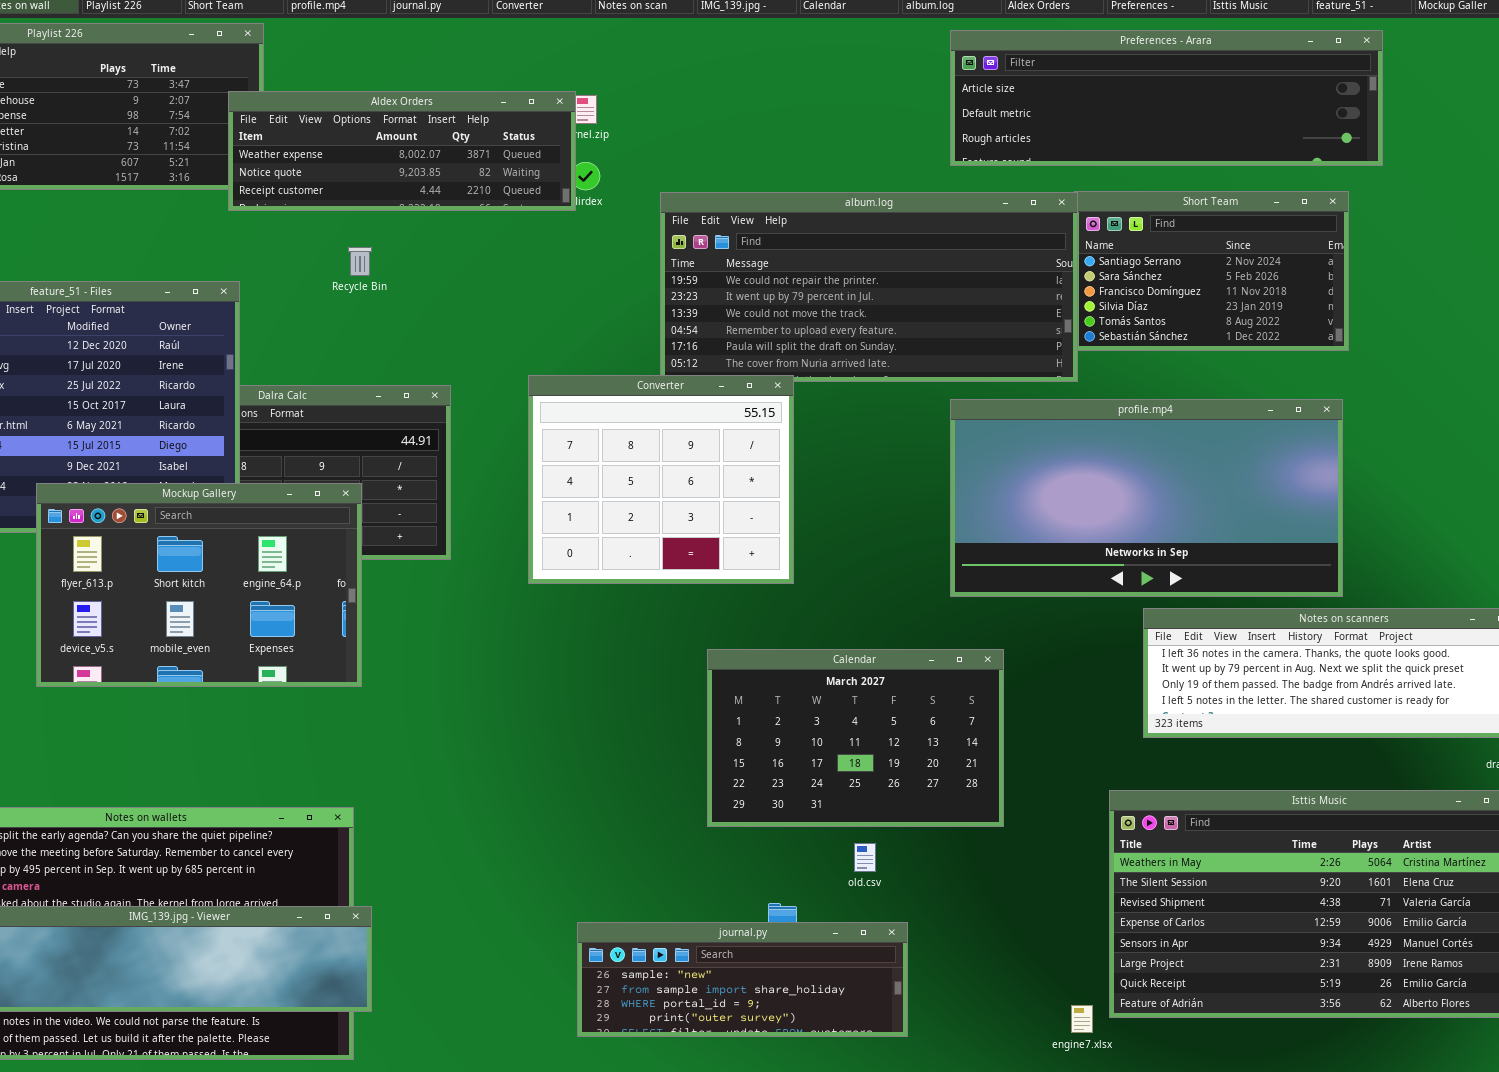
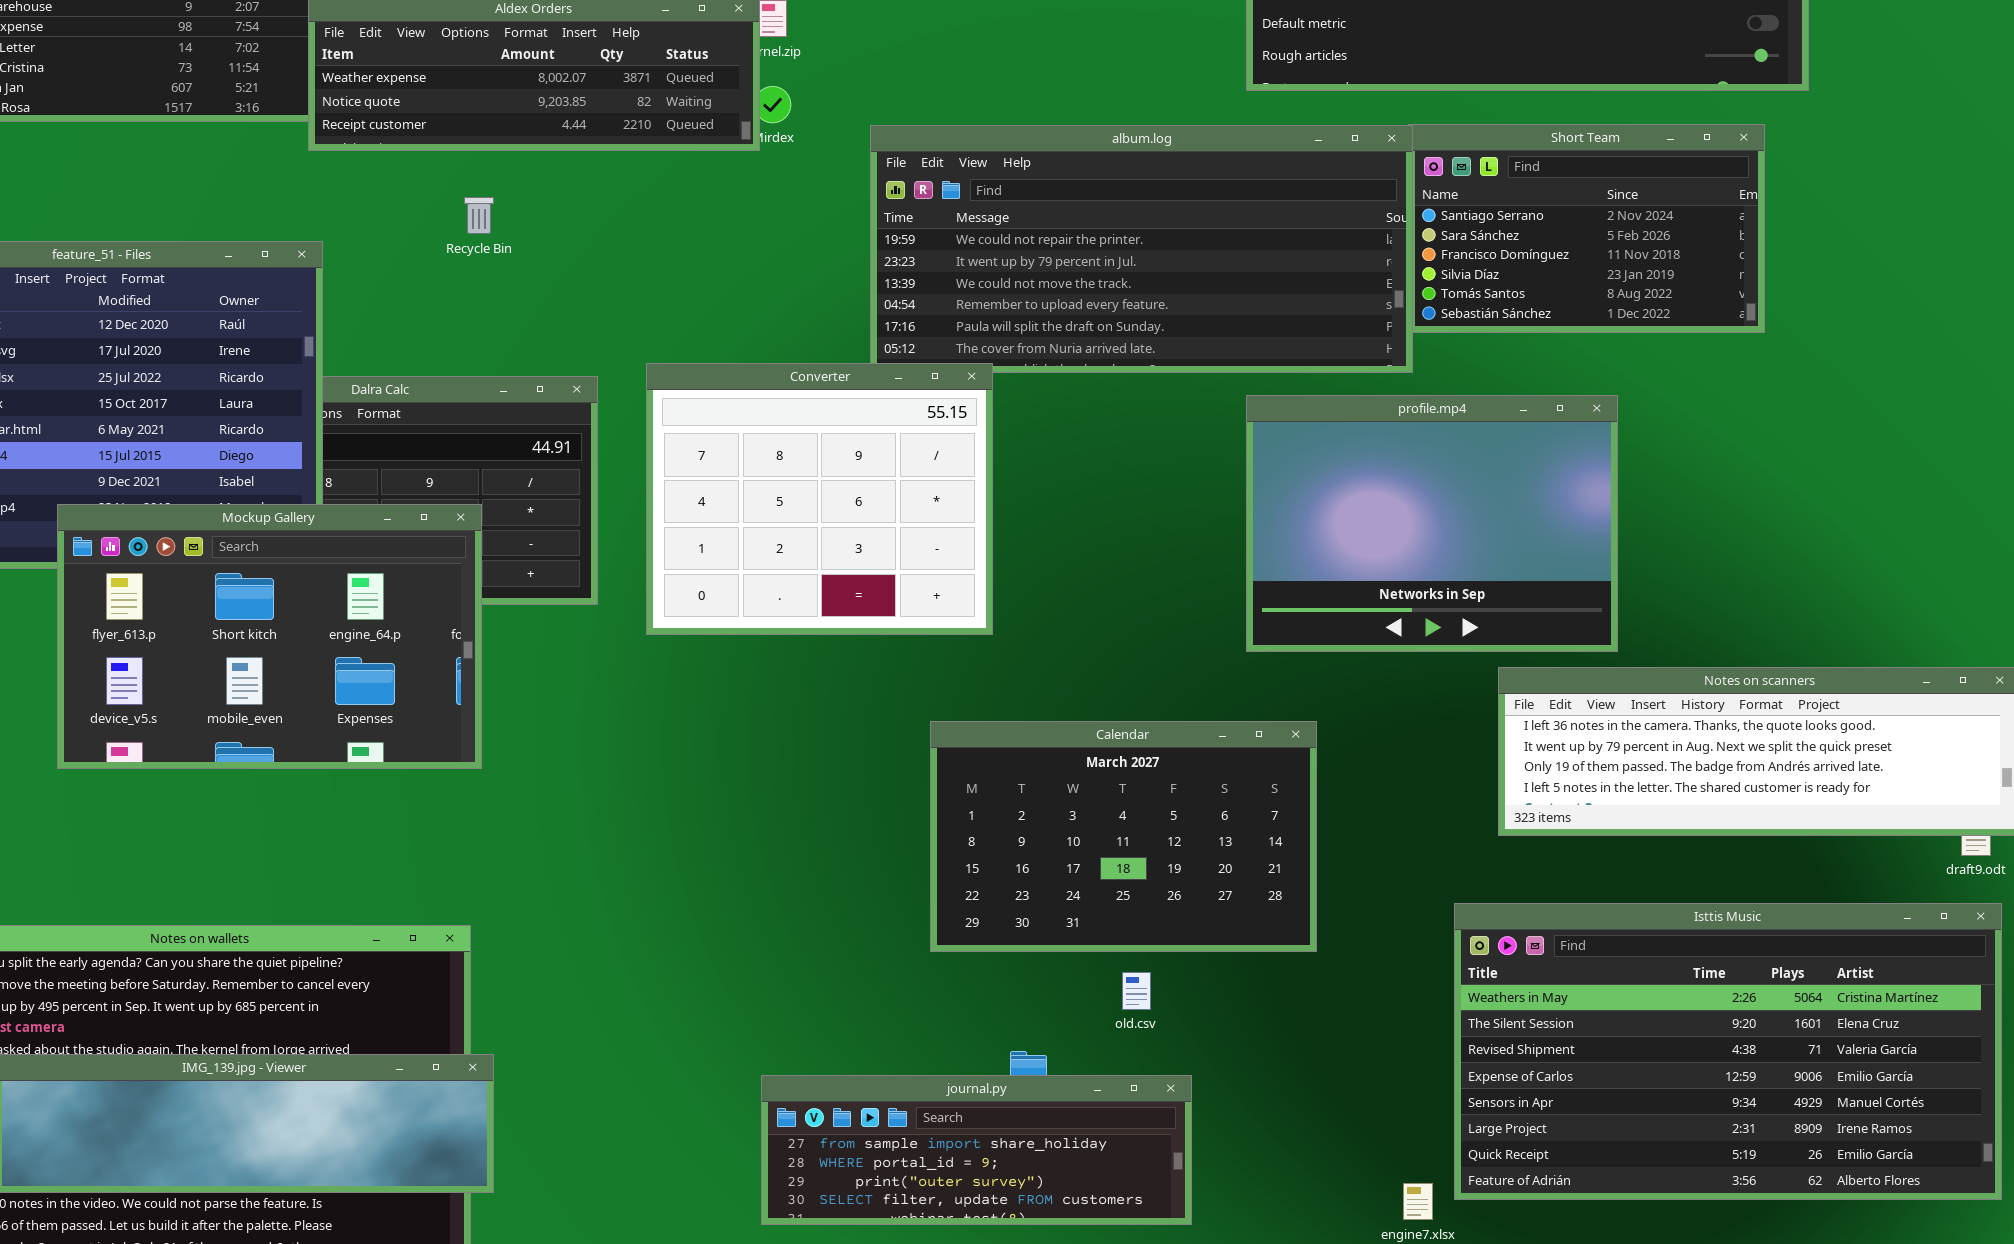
Converter: [528,375,794,584] -> [646,363,993,635], moved
profile.mp4: [950,399,1343,597] -> [1246,395,1618,652], resized
journal.py: [577,922,908,1037] -> [761,1075,1192,1225], scrolled down 1 row

